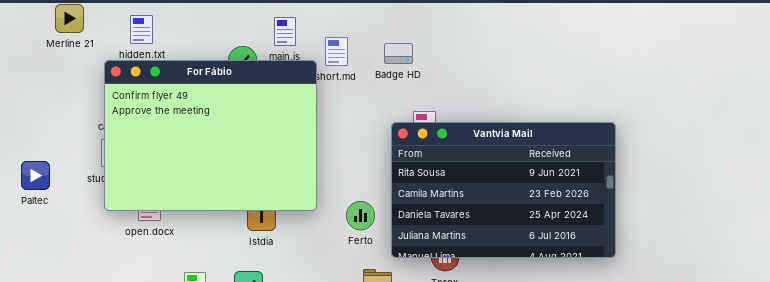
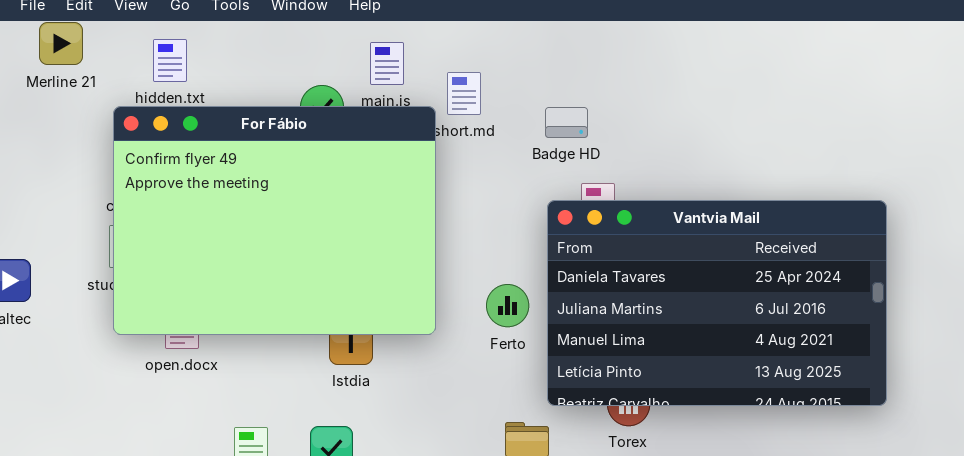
Badge HD: [384,43,413,64] -> [545,107,588,138], moved
Vantvia Mail: [391,122,616,258] -> [547,200,887,406], scrolled down 2 rows
Ferto: [346,201,375,230] -> [486,284,529,327], moved

